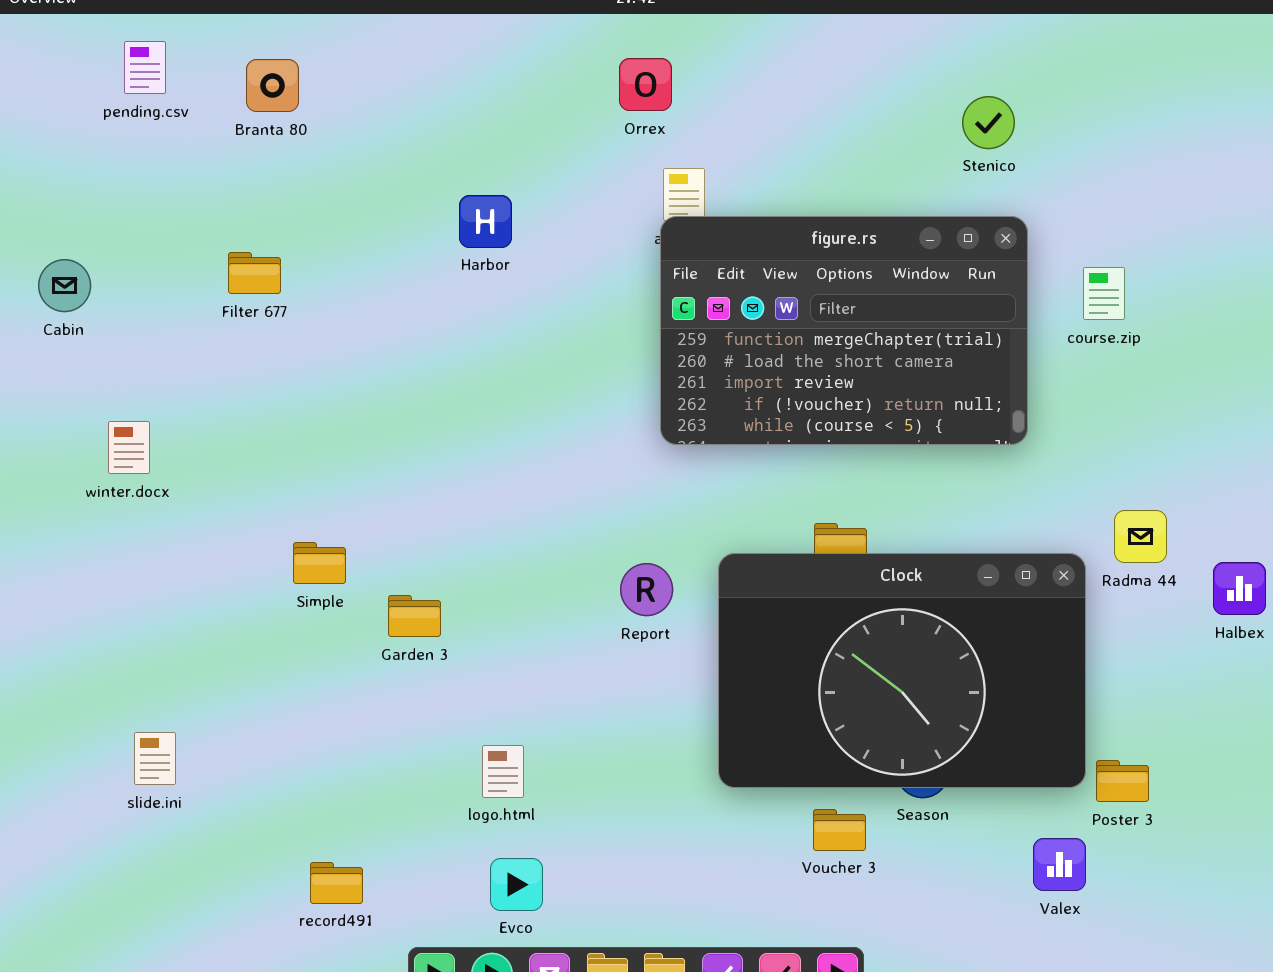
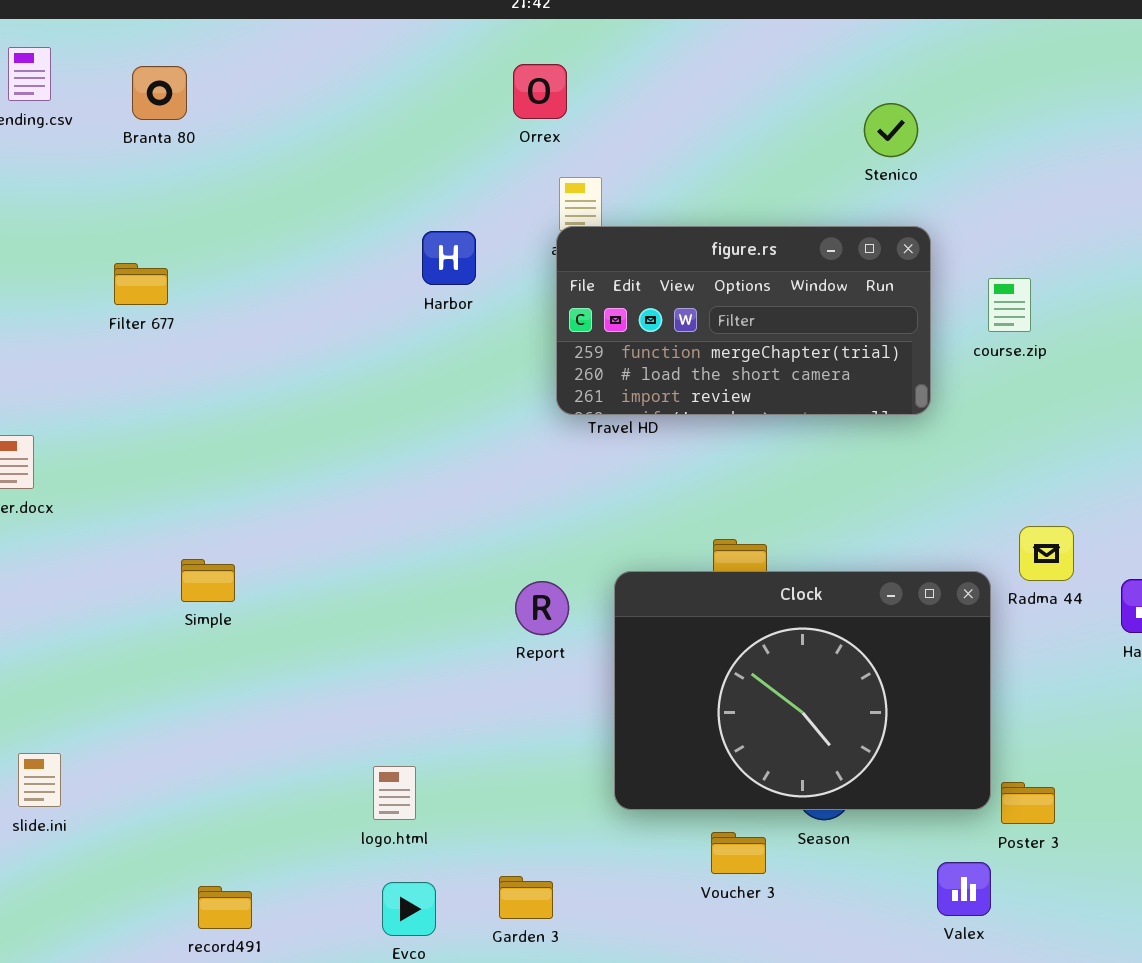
Harbor: [459,195,512,248] -> [422,231,476,285], moved
figure.rs: [660,216,1028,445] -> [556,226,931,415], resized
Garden 3: [388,595,441,637] -> [499,876,553,919], moved

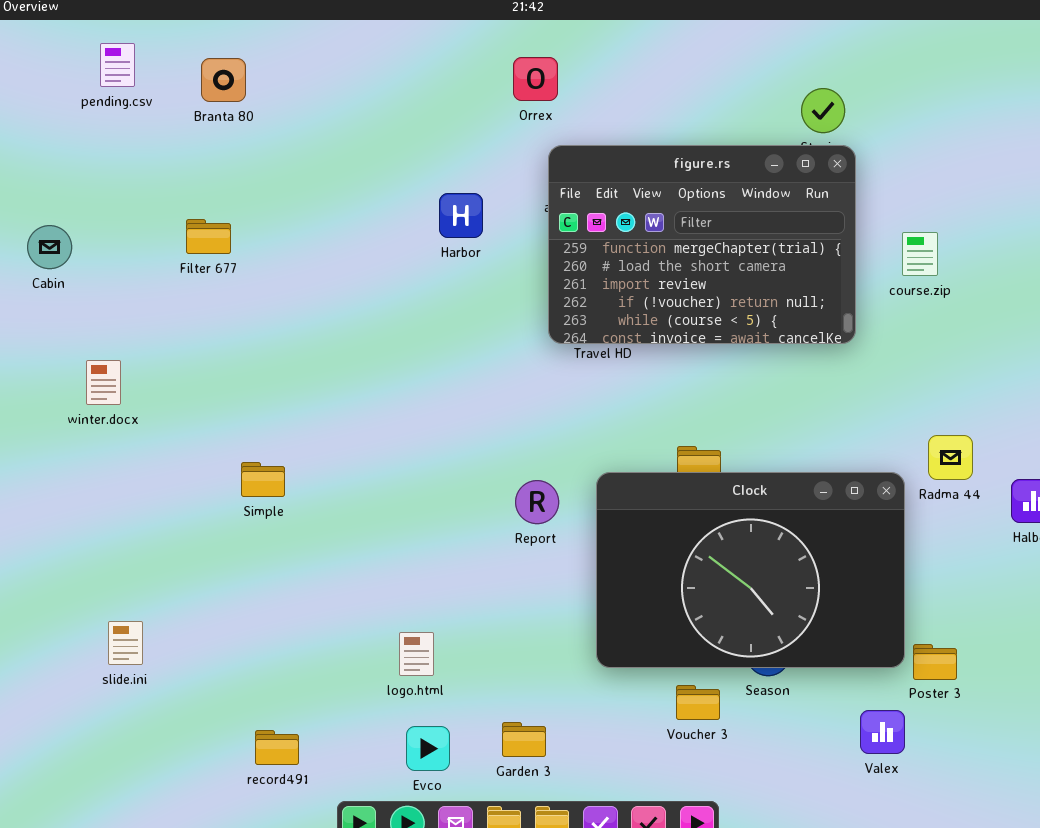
figure.rs: [556,226,931,415] -> [548,145,856,344], resized

